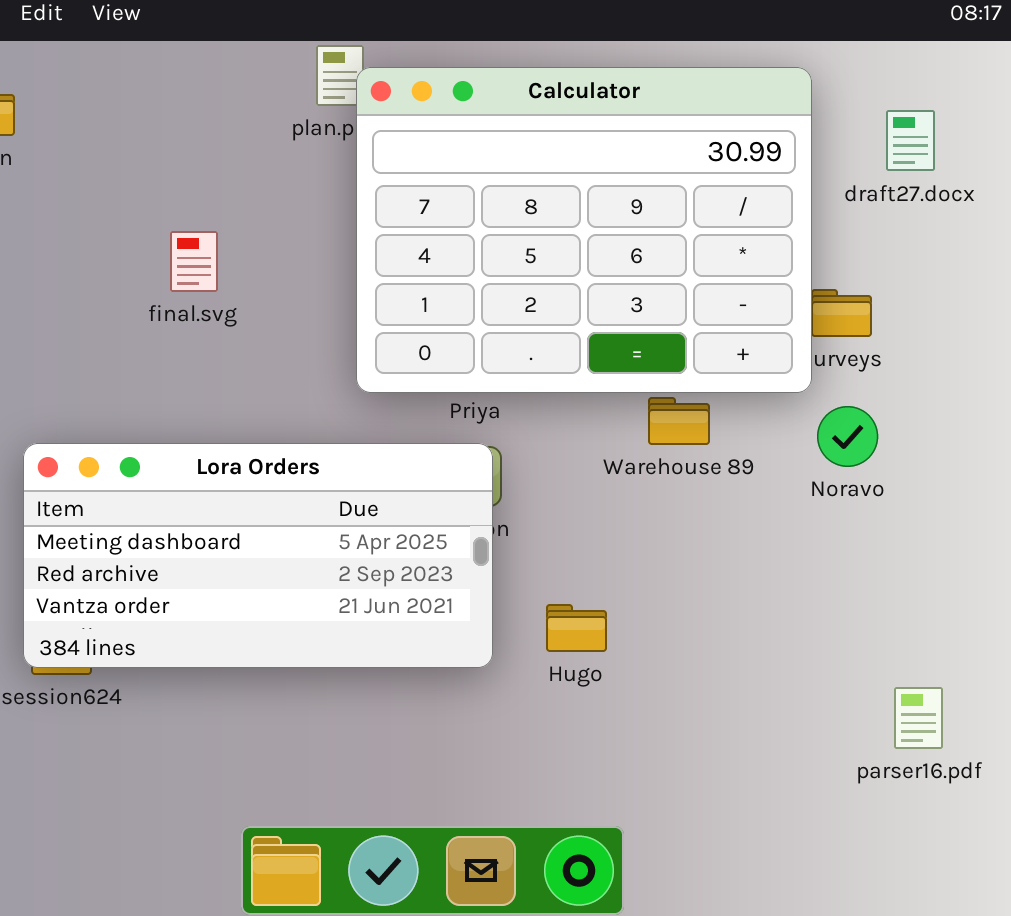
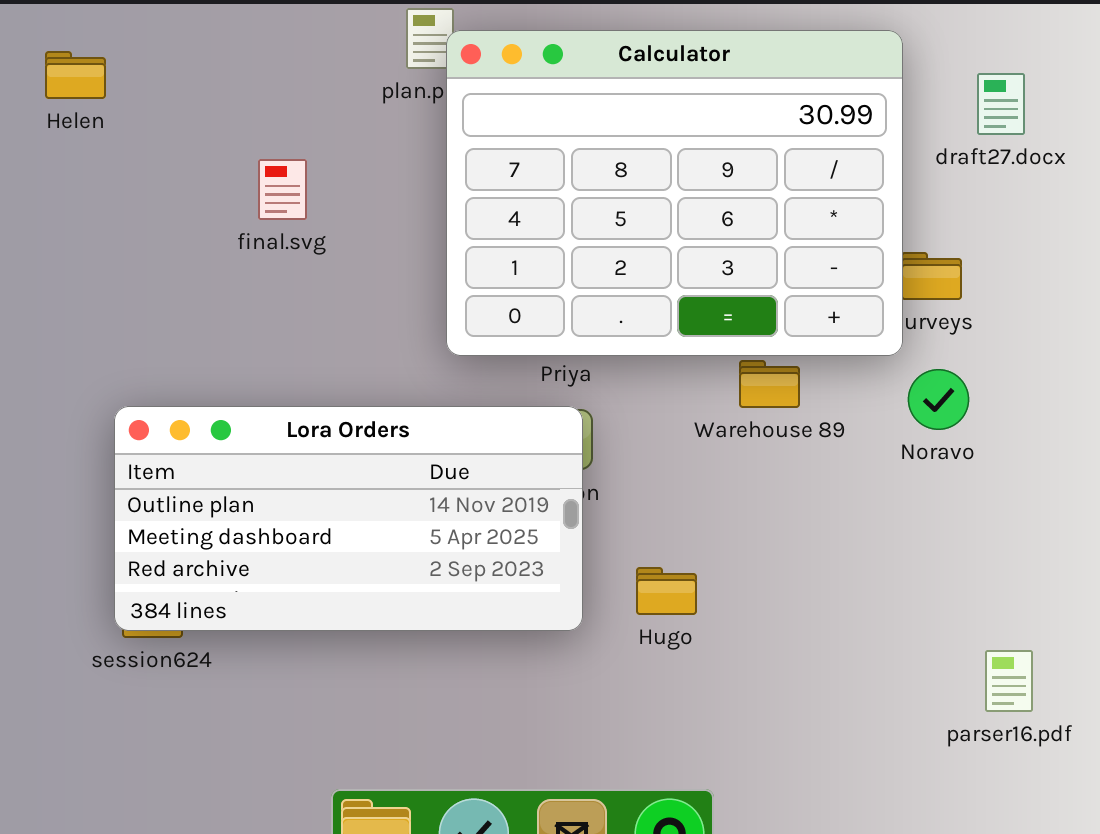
final.svg: [170,231,218,292] -> [258,159,307,220], moved
Lora Orders: [23,443,493,668] -> [114,406,583,631], scrolled up 1 row

